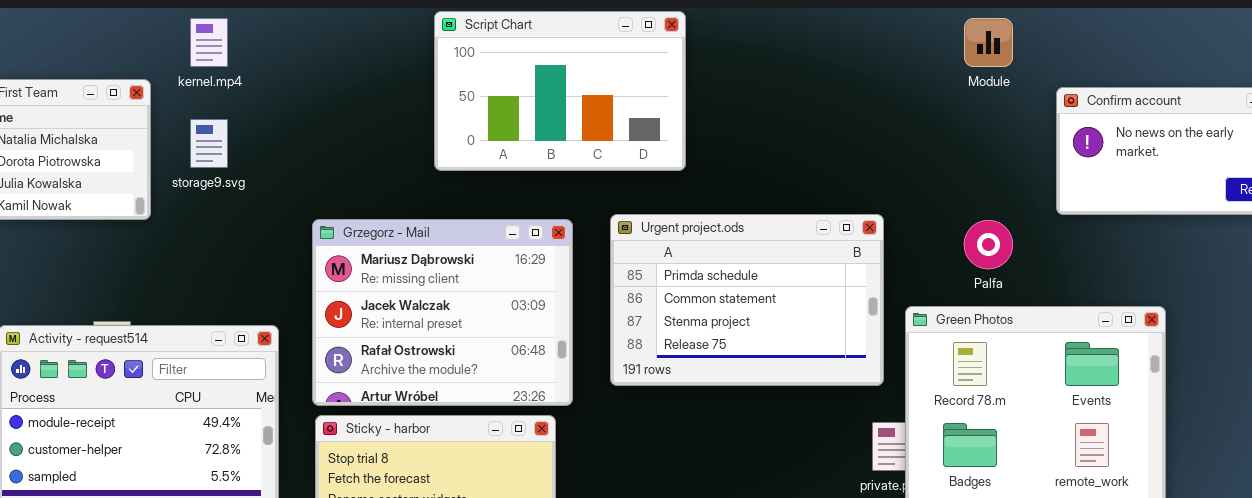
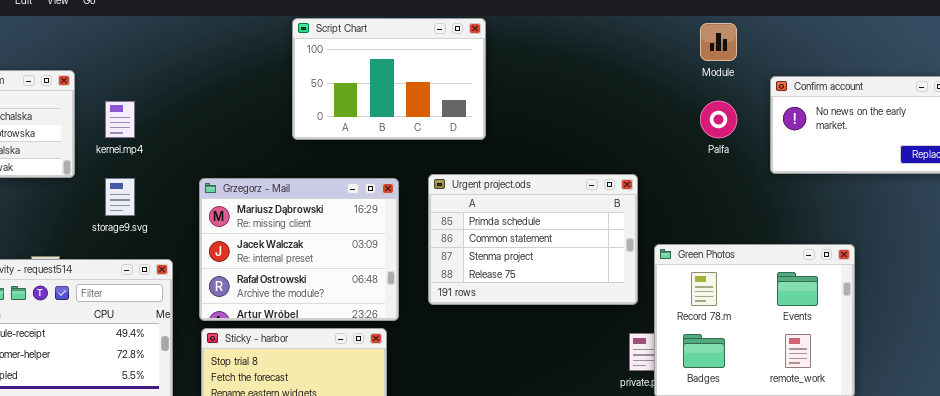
kernel.mp4: [190,18,228,67] -> [105,101,135,138], moved
storage9.svg: [190,119,228,168] -> [105,178,135,216], moved
Palfa: [964,220,1013,269] -> [700,101,737,138], moved

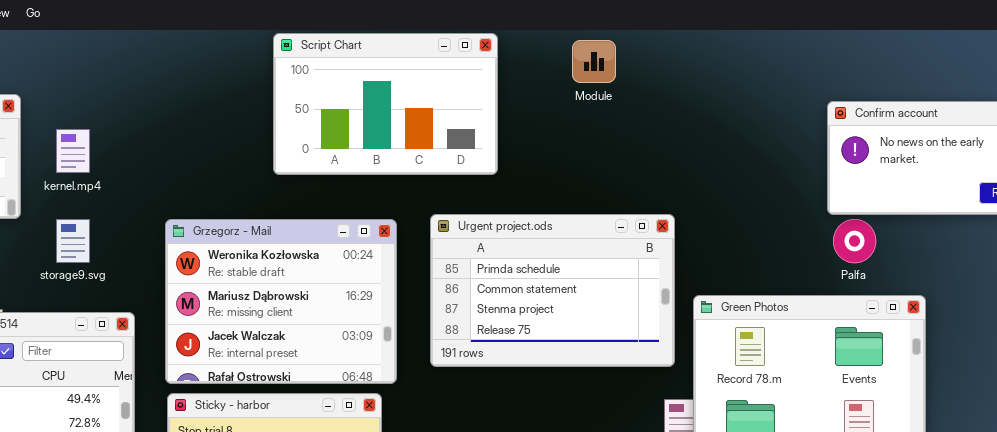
Module: [700,23,737,61] -> [572,40,616,83], moved
Palfa: [700,101,737,138] -> [833,219,876,263], moved
Grzegorz - Mail: [199,178,399,321] -> [165,219,397,384], scrolled up 1 row

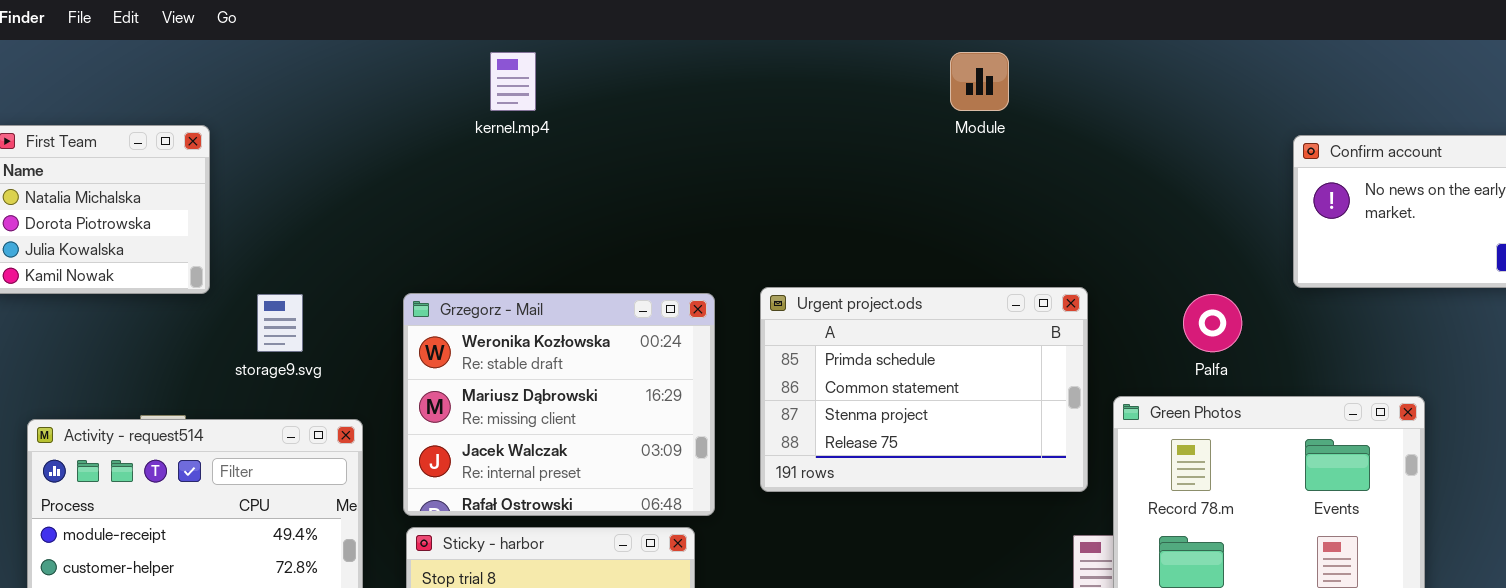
Script Chart: [273,33,498,175] -> none, closed
kernel.mp4: [56,129,90,173] -> [490,52,536,111], moved
Palfa: [833,219,876,263] -> [1183,294,1242,352], moved

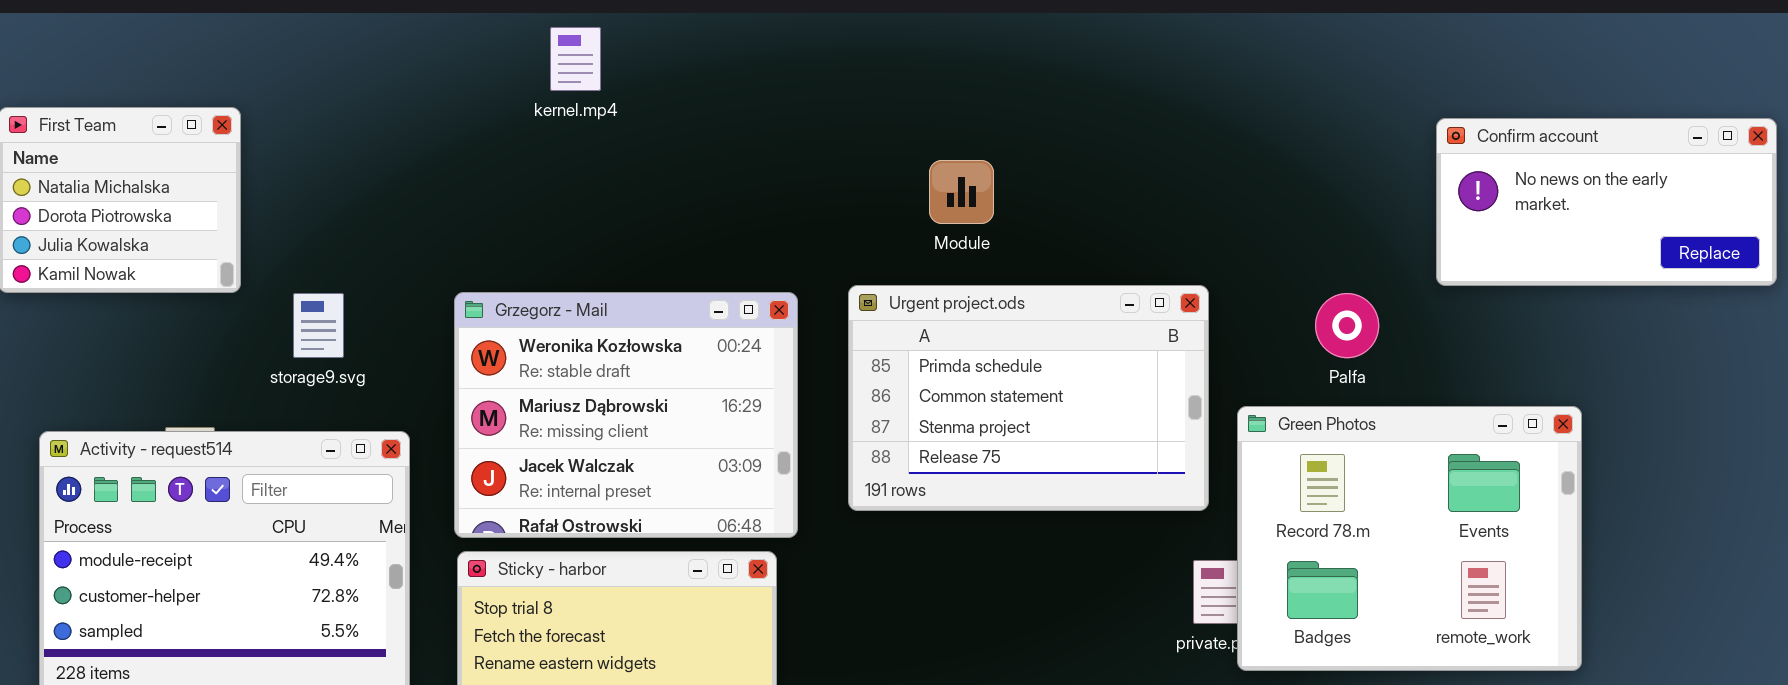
Module: [950,52,1009,111] -> [929,160,994,224], moved

